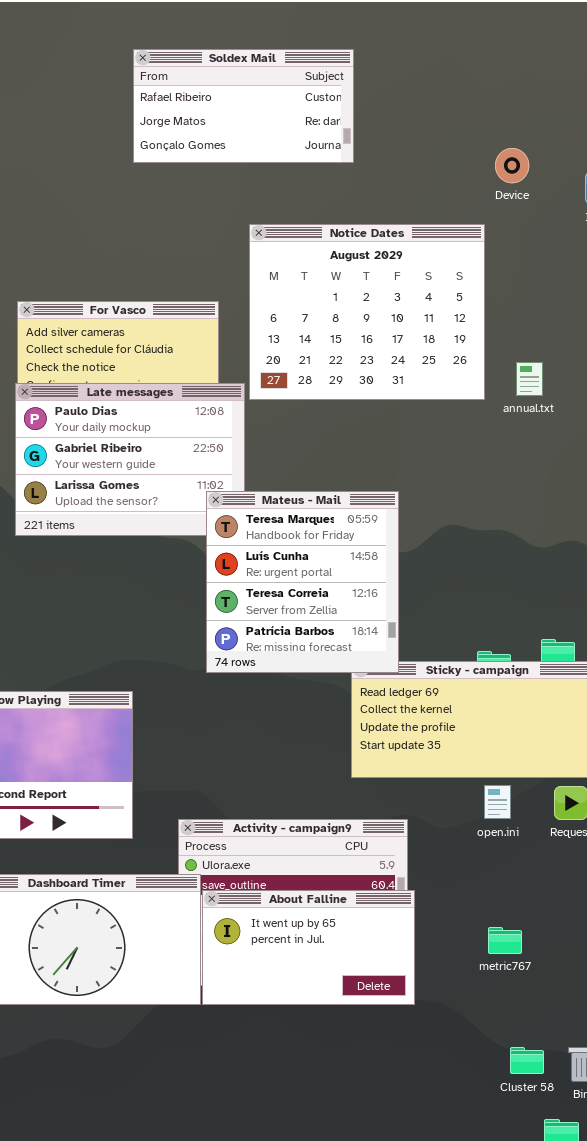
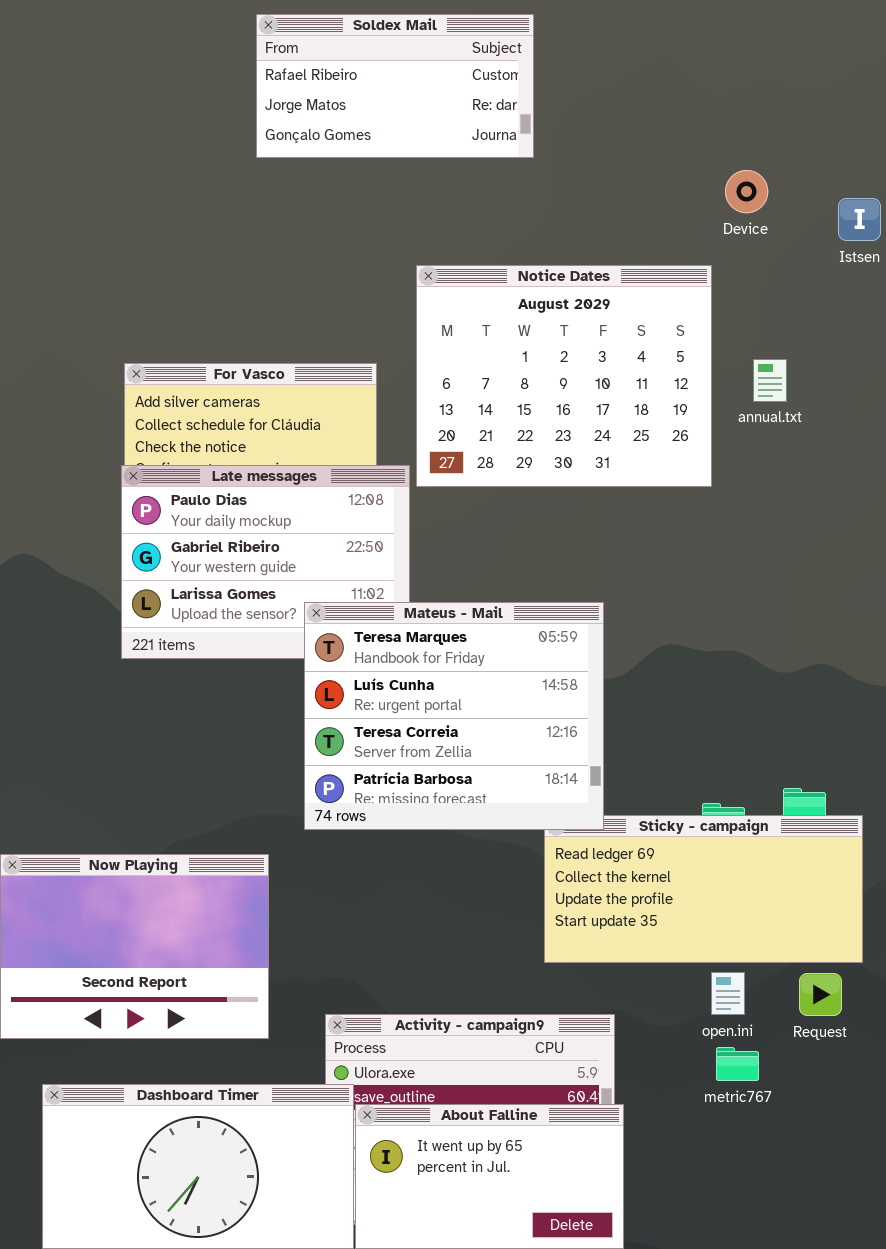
Soldex Mail: [133,49,354,163] -> [256,14,534,158], moved
annual.txt: [516,362,543,396] -> [753,359,787,402], moved
Mateus - Mail: [206,491,399,673] -> [304,602,604,830], resized
metric767: [488,927,522,954] -> [716,1047,759,1081], moved

